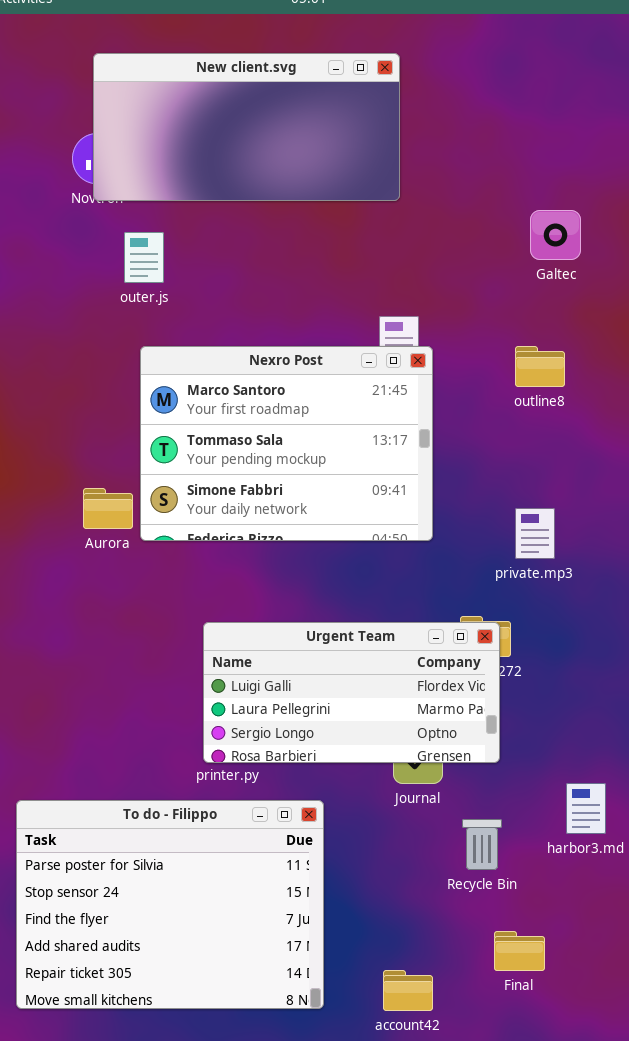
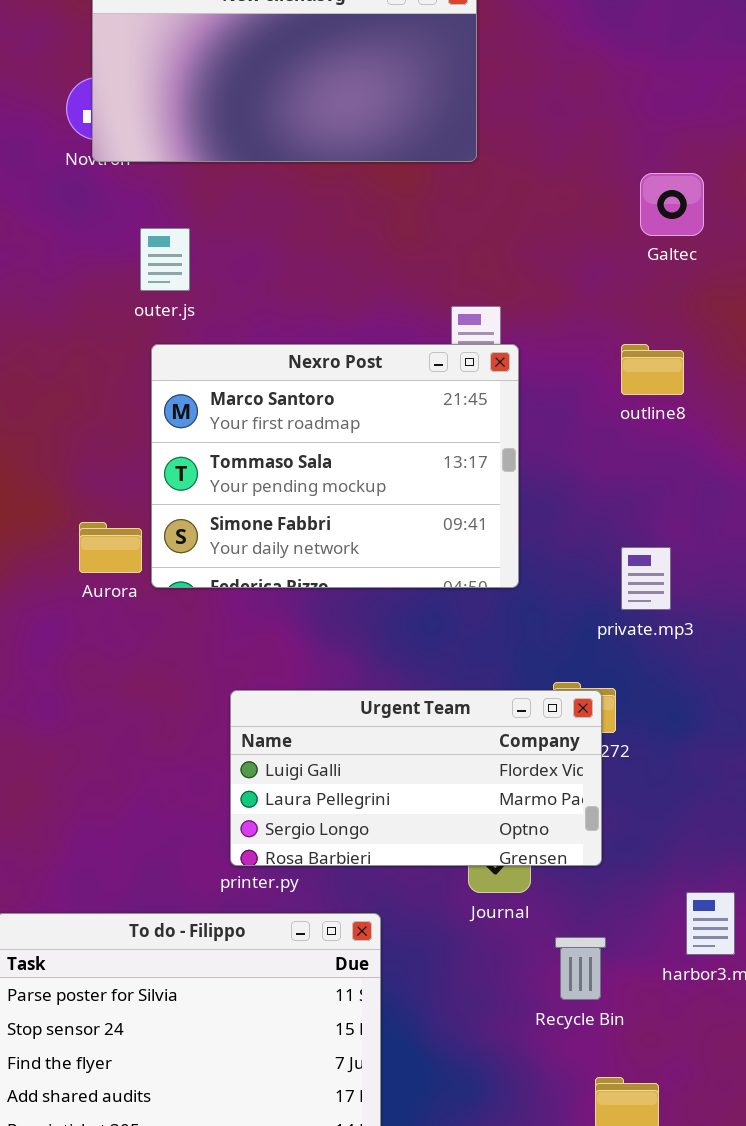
outer.js: [124,232,164,283] -> [140,228,190,291], moved

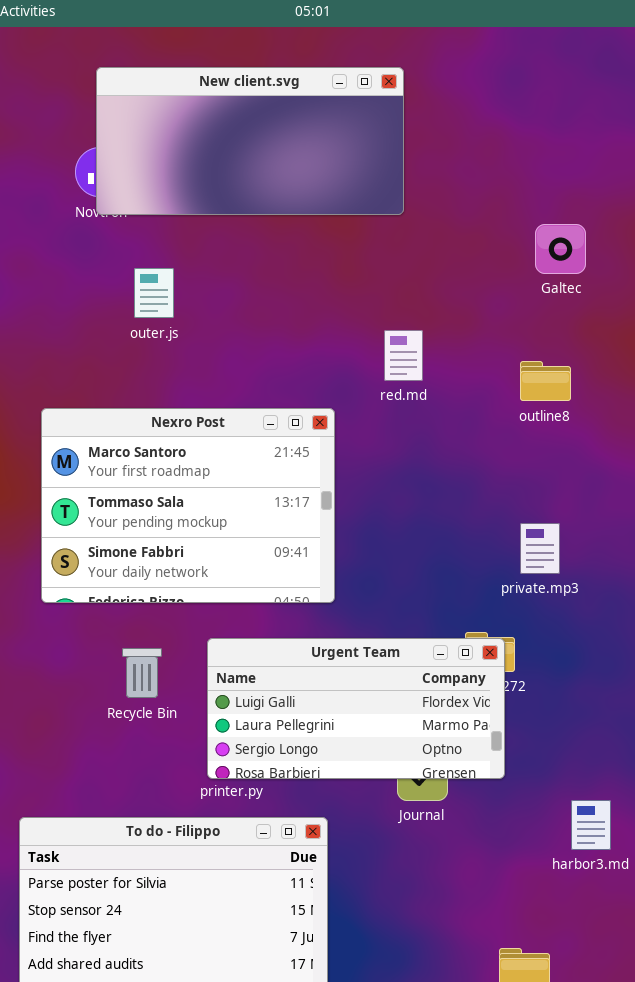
Nexro Post: [151,344,519,588] -> [41,408,335,603], moved
Recycle Bin: [555,937,606,1000] -> [122,648,162,698], moved

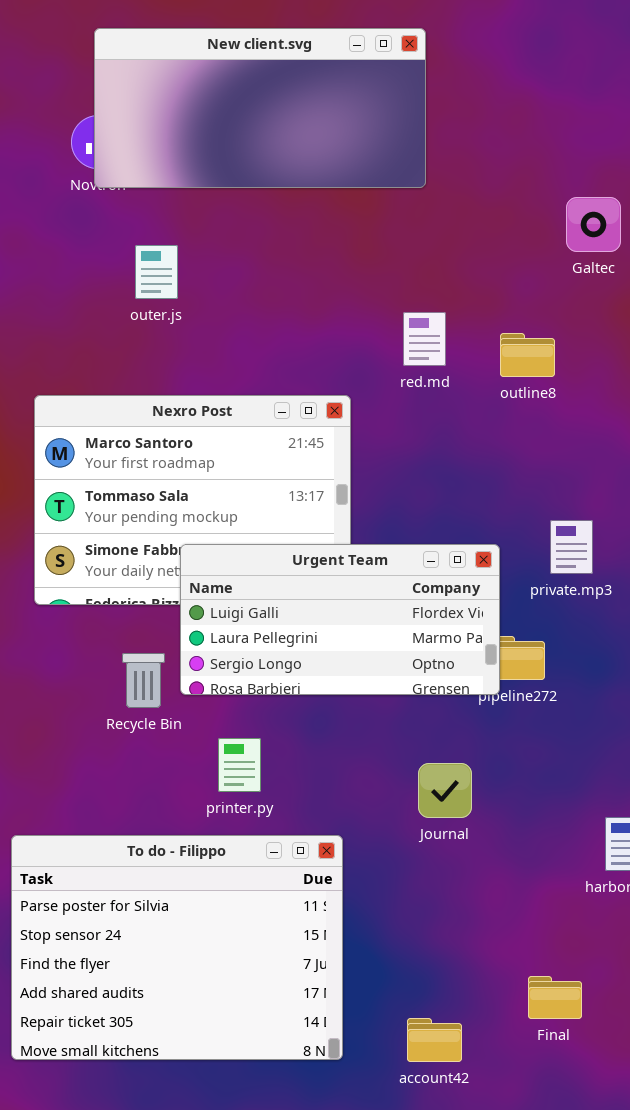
outline8: [520,361,571,401] -> [500,333,555,377], moved
Urgent Team: [207,638,505,779] -> [180,544,500,695], moved

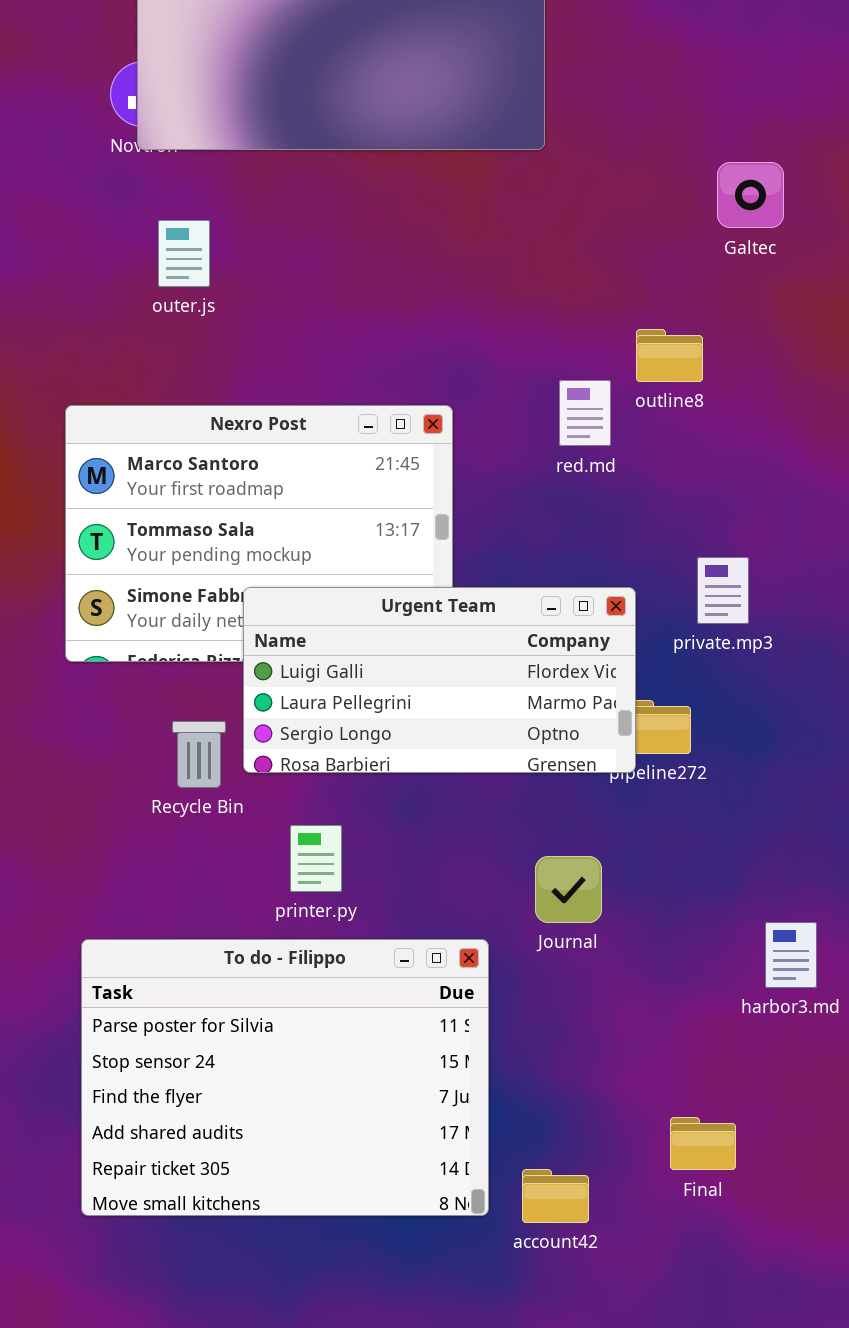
outer.js: [135,245,178,299] -> [158,220,210,287], moved
red.md: [403,312,446,366] -> [559,380,611,446], moved
To do - Filippo: [11,835,343,1060] -> [81,939,489,1216], moved

